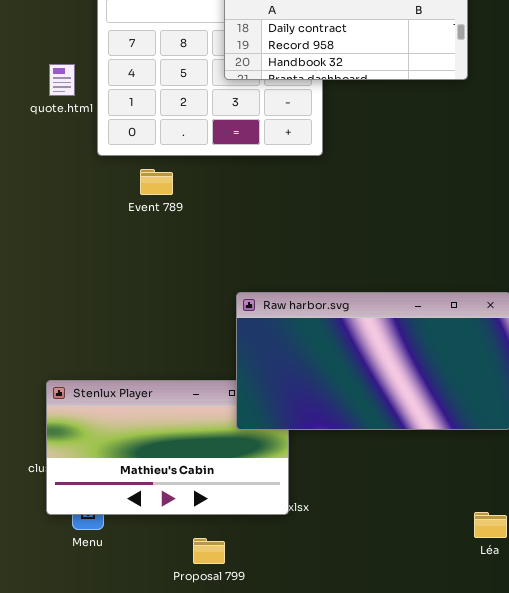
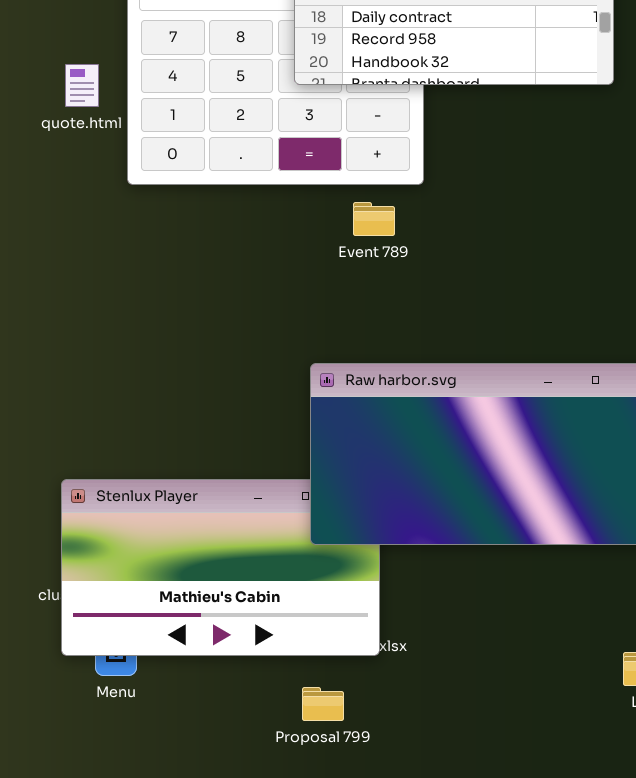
Event 789: [140,169,173,195] -> [353,202,395,236], moved
Proposal 799: [193,538,225,564] -> [302,687,344,721], moved

